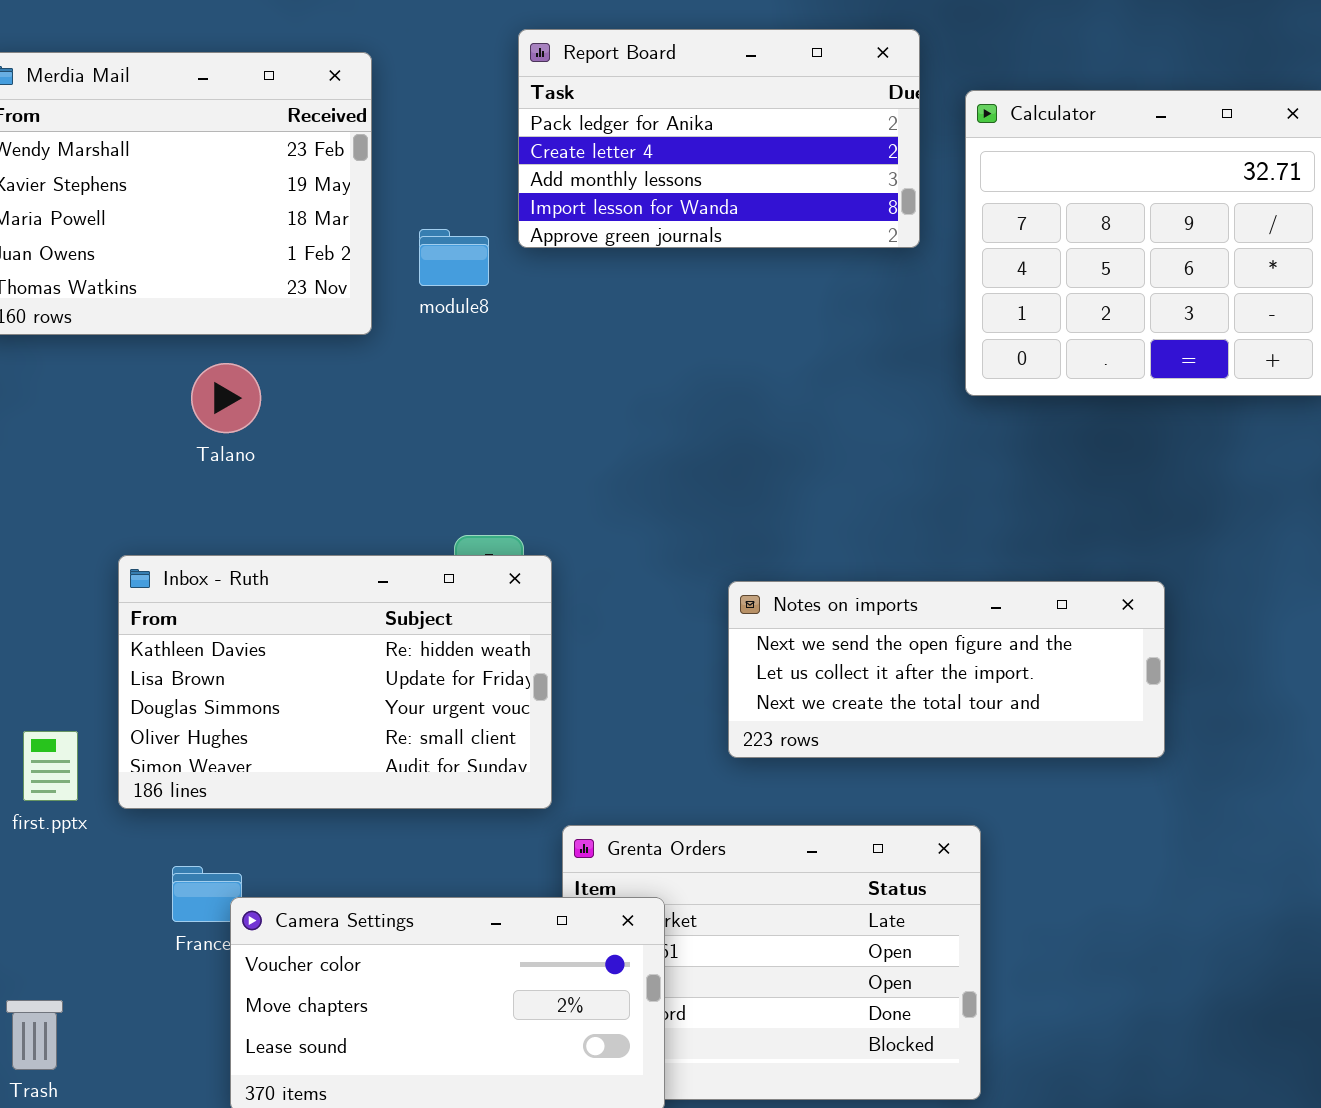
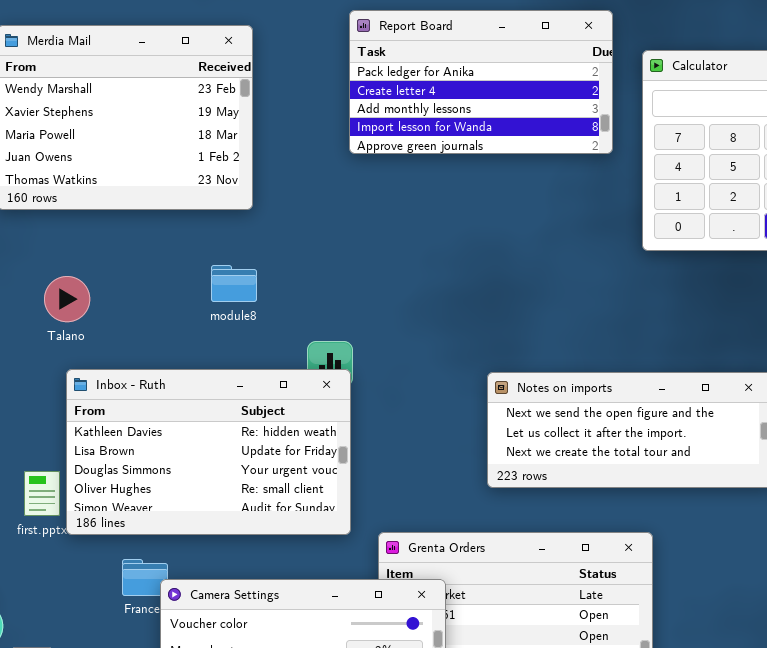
module8: [419,229,489,286] -> [211,265,257,302], moved
Talano: [191,363,261,433] -> [44,276,90,322], moved
Inbox - Ruth: [118,555,552,809] -> [66,369,351,535], moved

